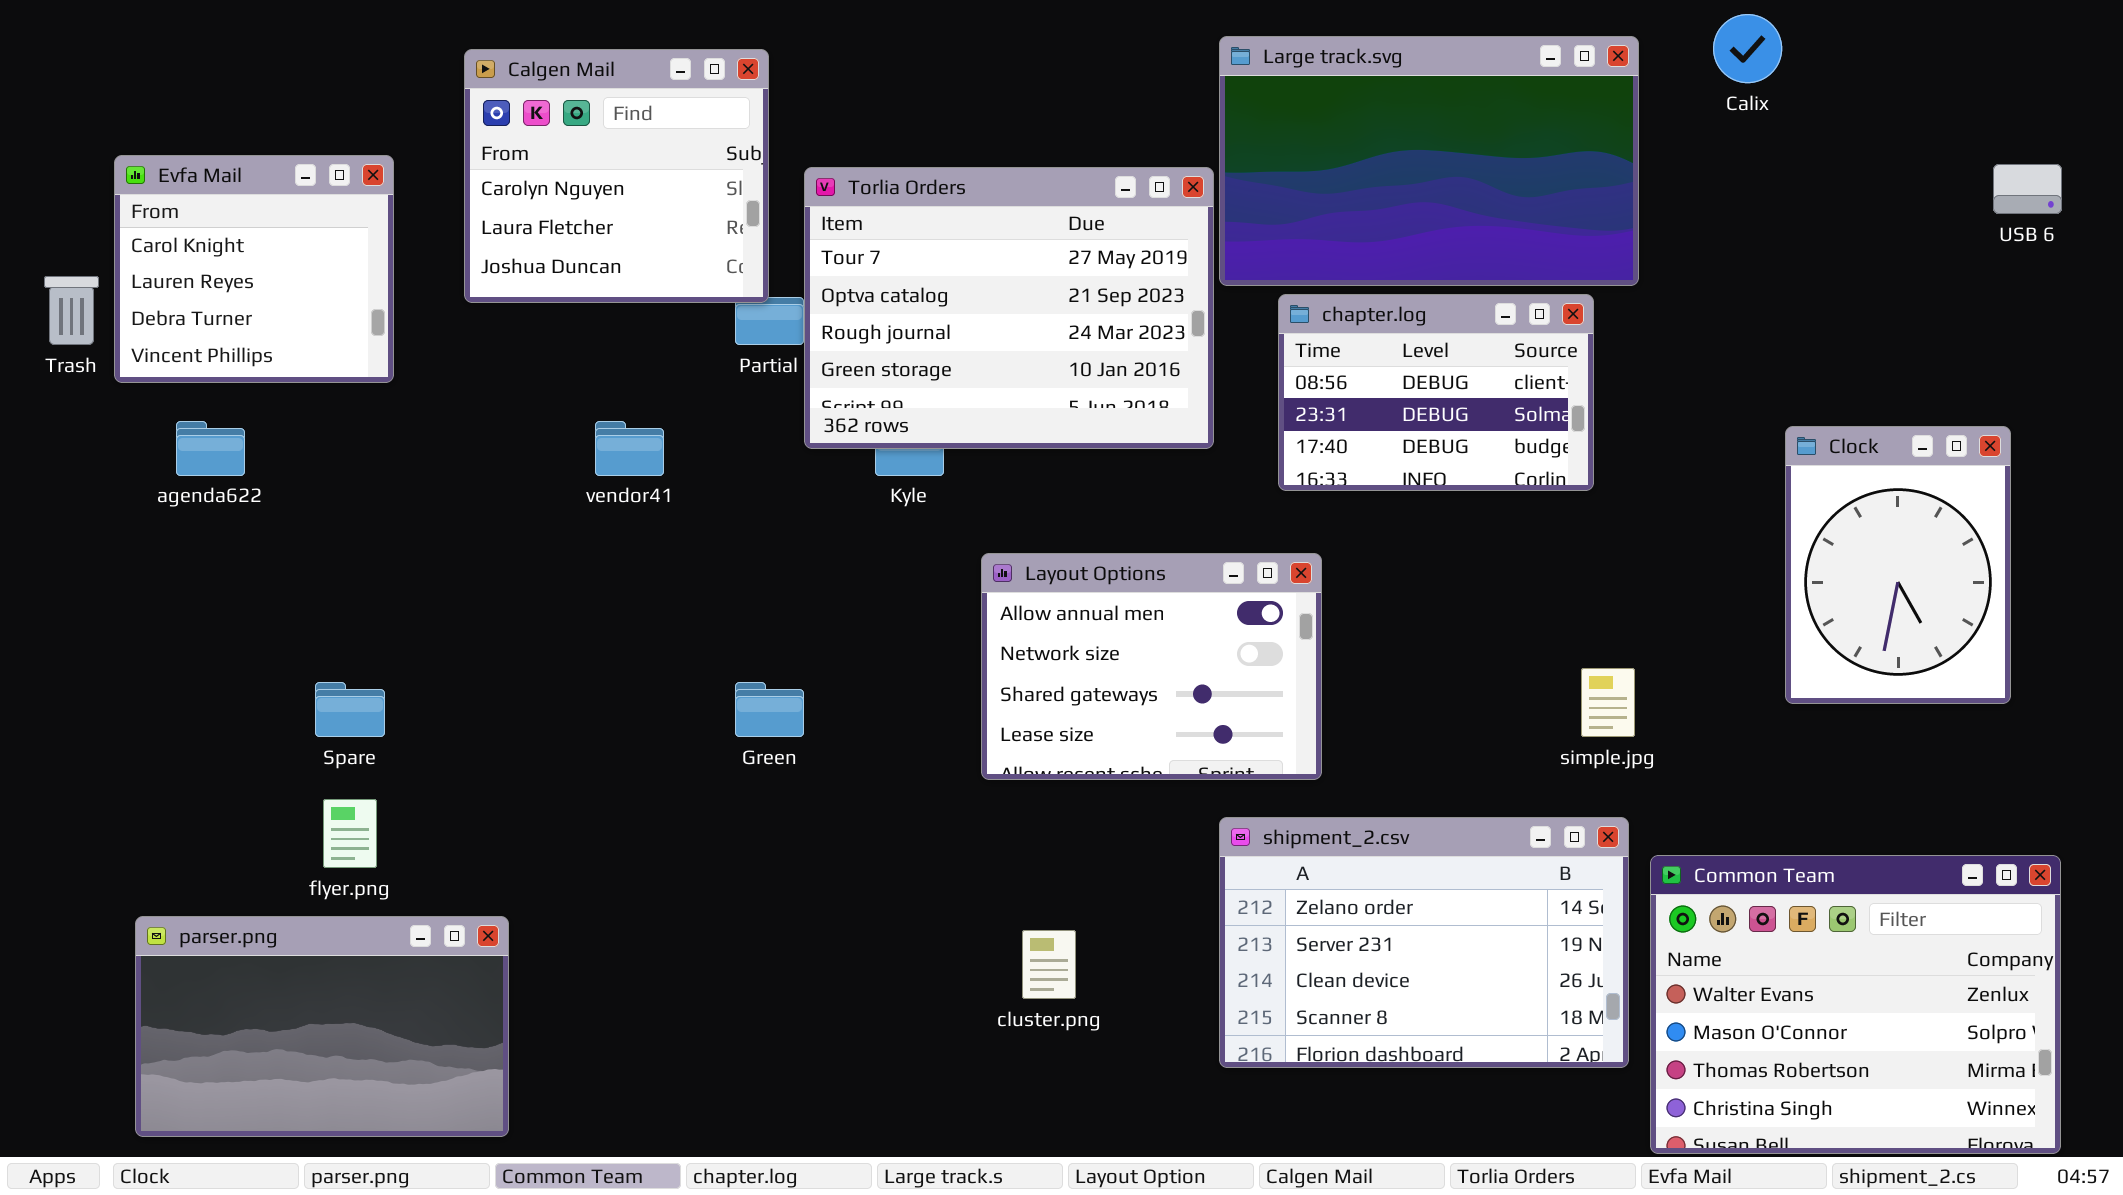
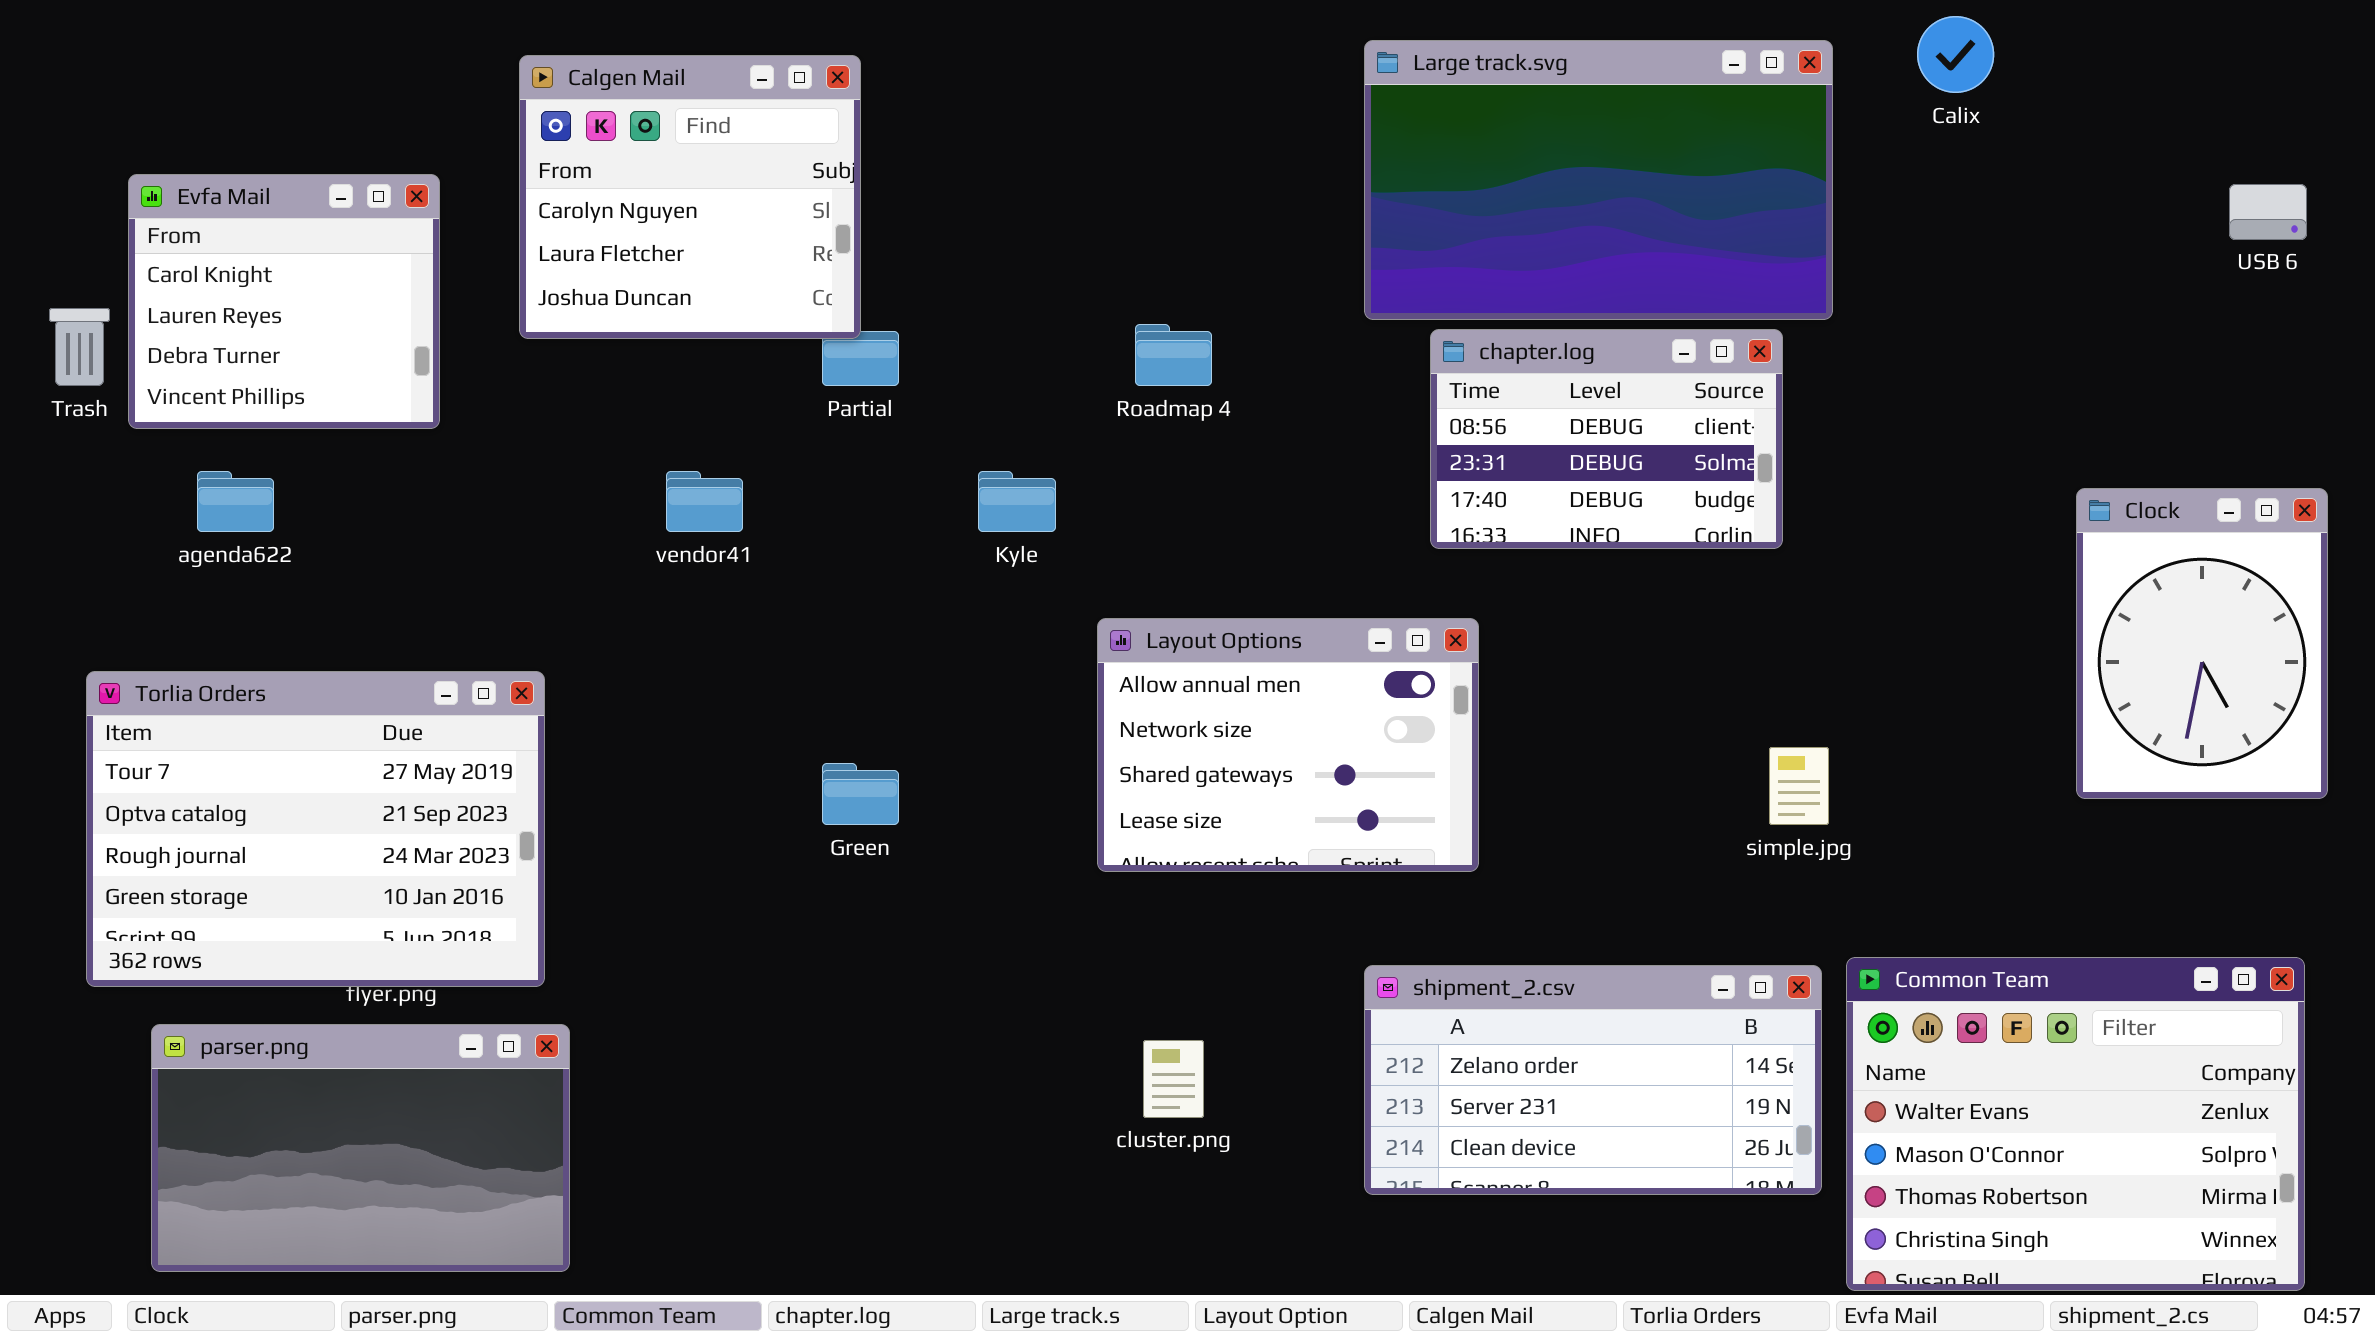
Torlia Orders: [804,167,1214,449] -> [86,671,545,987], moved
Clock: [1785,426,2011,704] -> [2076,488,2328,799], moved
shipment_2.csv: [1219,817,1629,1068] -> [1364,965,1822,1195], resized

